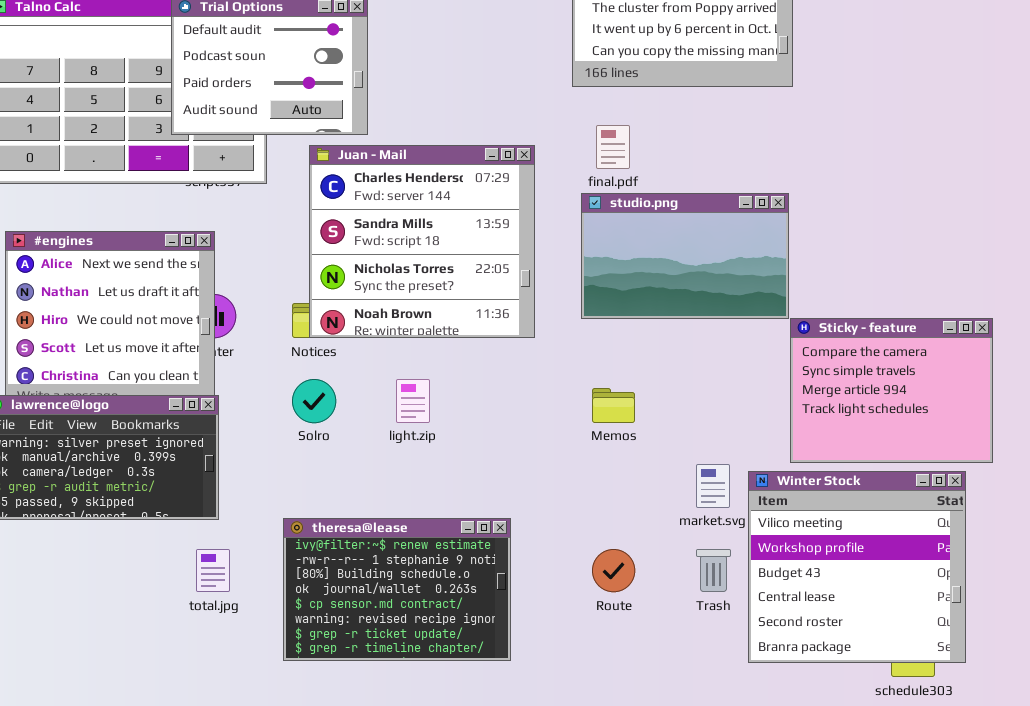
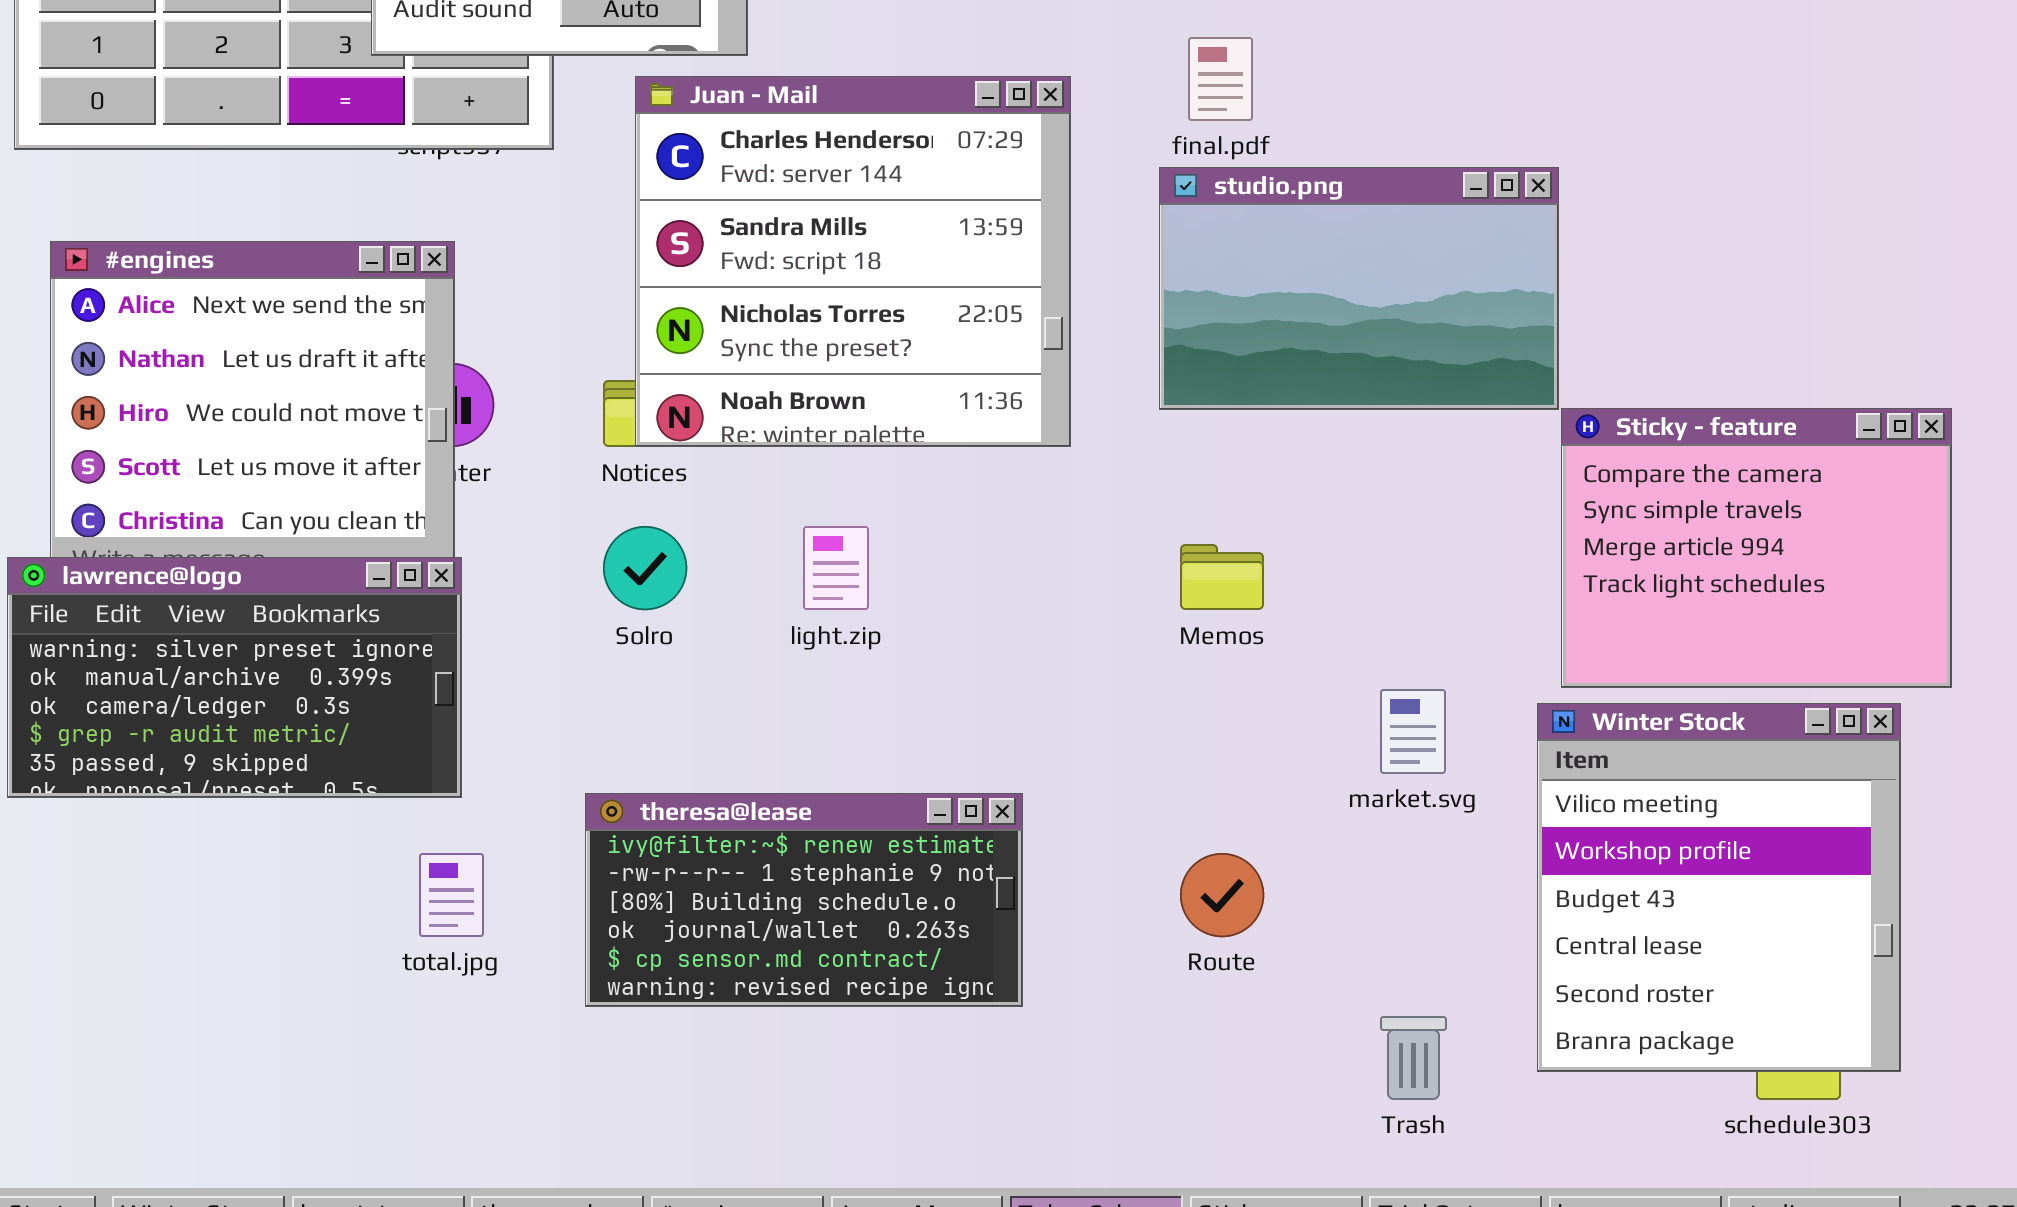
Winter Stock: [748,471,966,663] -> [1537,703,1901,1072], resized
theresa@lease: [283,518,511,661] -> [585,793,1023,1007], resized
Trash: [696,549,731,592] -> [1380,1016,1447,1100], moved

